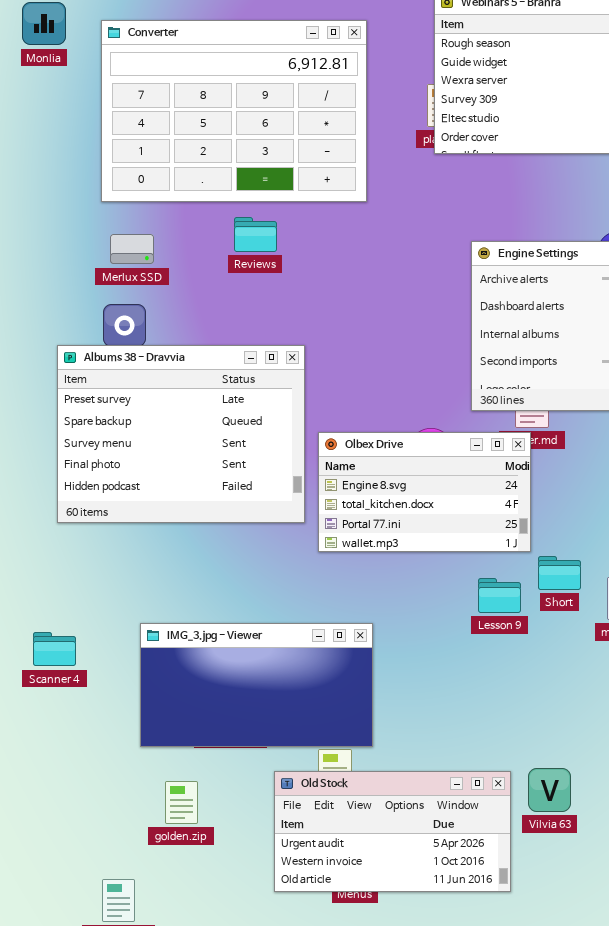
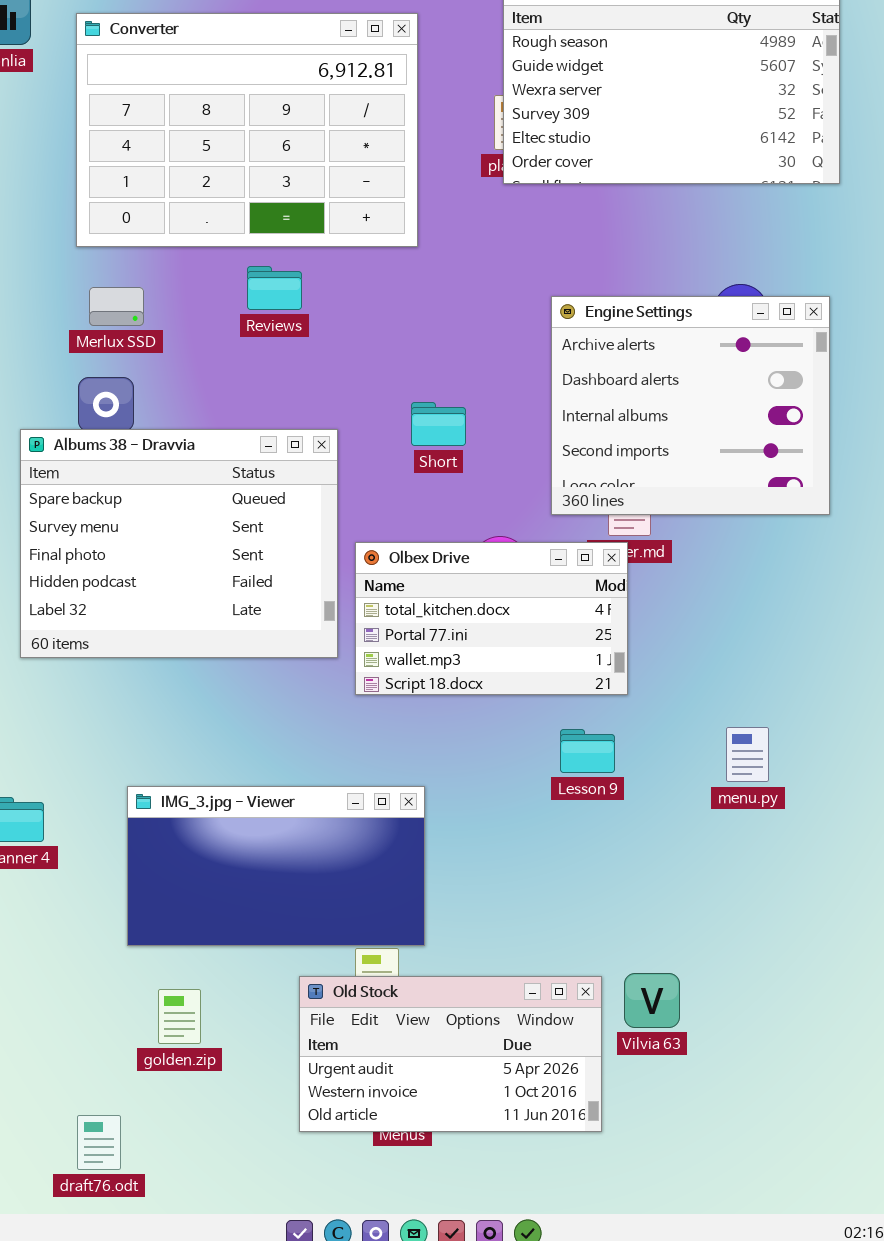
Albums 38 - Dravvia: [57,345,305,523] -> [20,429,338,658], scrolled down 1 row
Olbex Drive: [318,432,531,552] -> [355,542,628,695], scrolled down 1 row
Short: [538,556,581,590] -> [411,402,466,446], moved

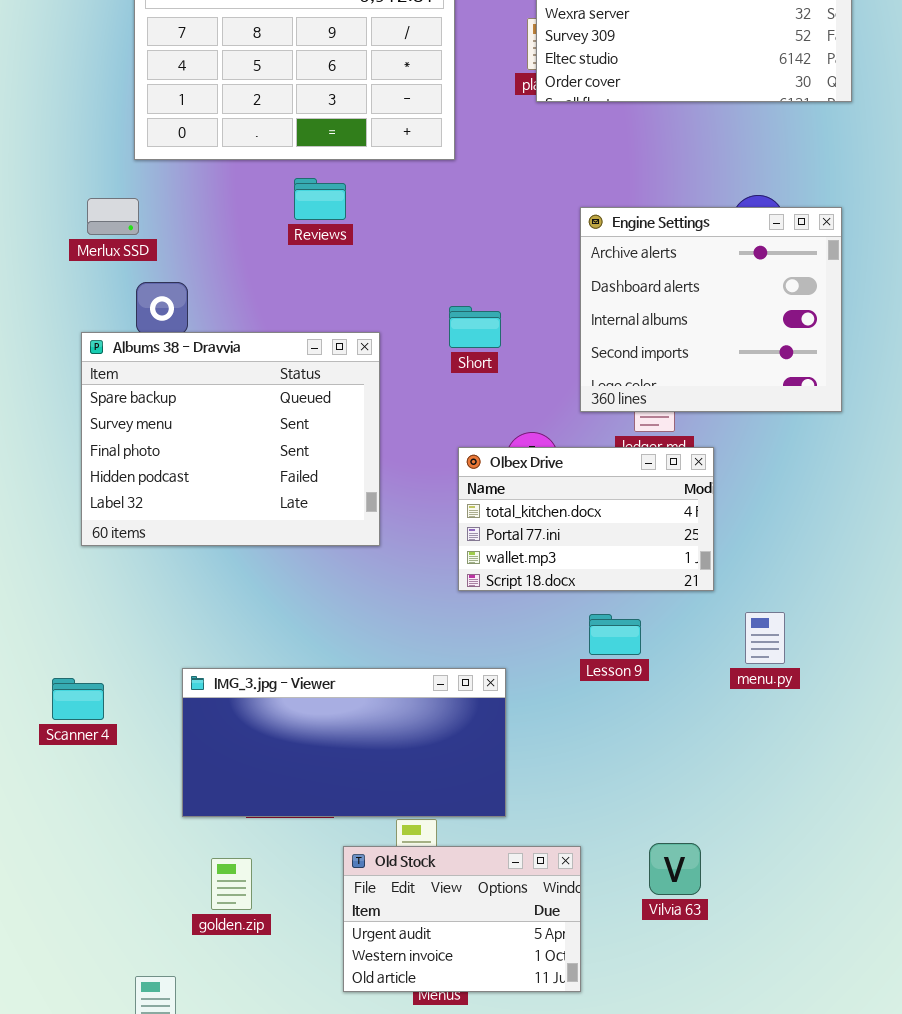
Merlux SSD: [89,287,144,326] -> [87,198,139,235], moved
Olbex Drive: [355,542,628,695] -> [458,447,714,591], moved
IMG_3.jpg - Viewer: [127,786,425,946] -> [182,668,506,817], resized
Old Stock: [299,976,602,1132] -> [343,846,581,992], resized

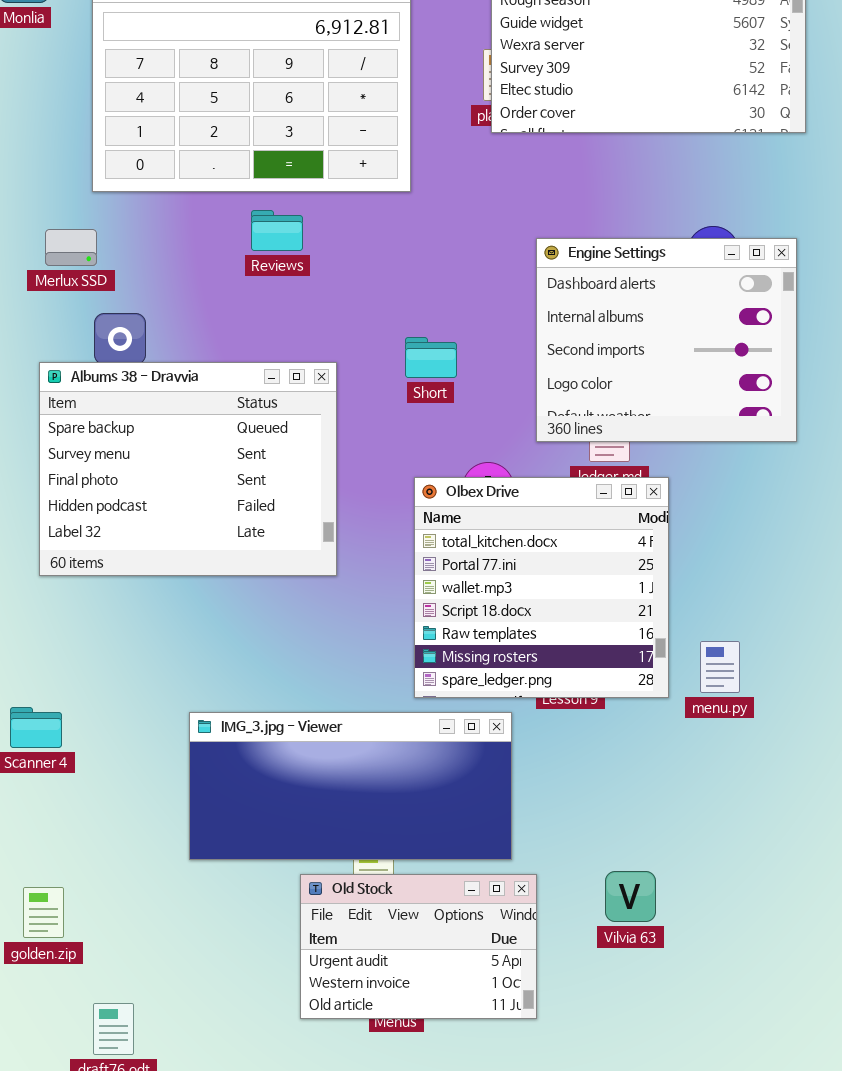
Engine Settings: [580,207,842,412] -> [536,238,797,442], scrolled down 1 row
Olbex Drive: [458,447,714,591] -> [414,477,669,698], resized
IMG_3.jpg - Viewer: [182,668,506,817] -> [189,712,512,860], moved
golden.zip: [211,858,252,910] -> [23,887,64,938], moved

